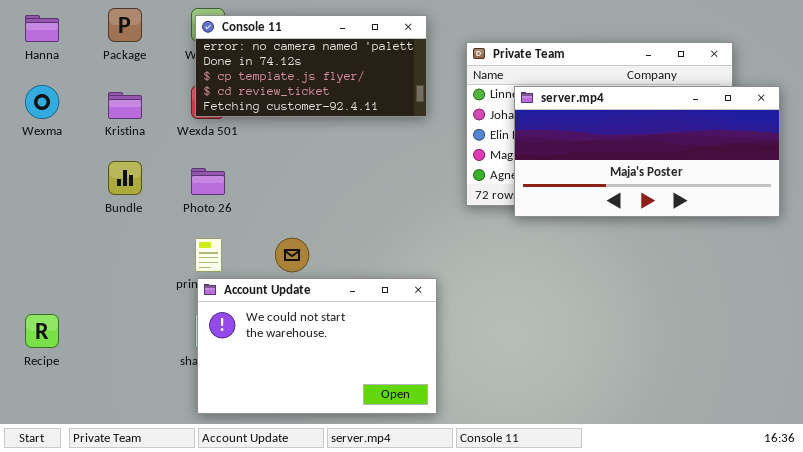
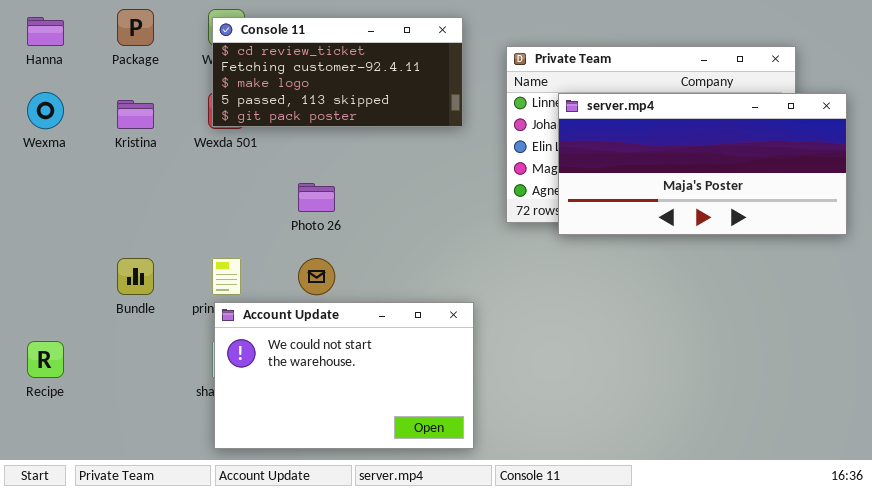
Console 11: [195,15,427,117] -> [212,17,463,127], scrolled down 3 rows
Bundle: [108,161,142,195] -> [117,258,154,295], moved
Photo 26: [191,168,225,195] -> [298,183,335,212], moved

